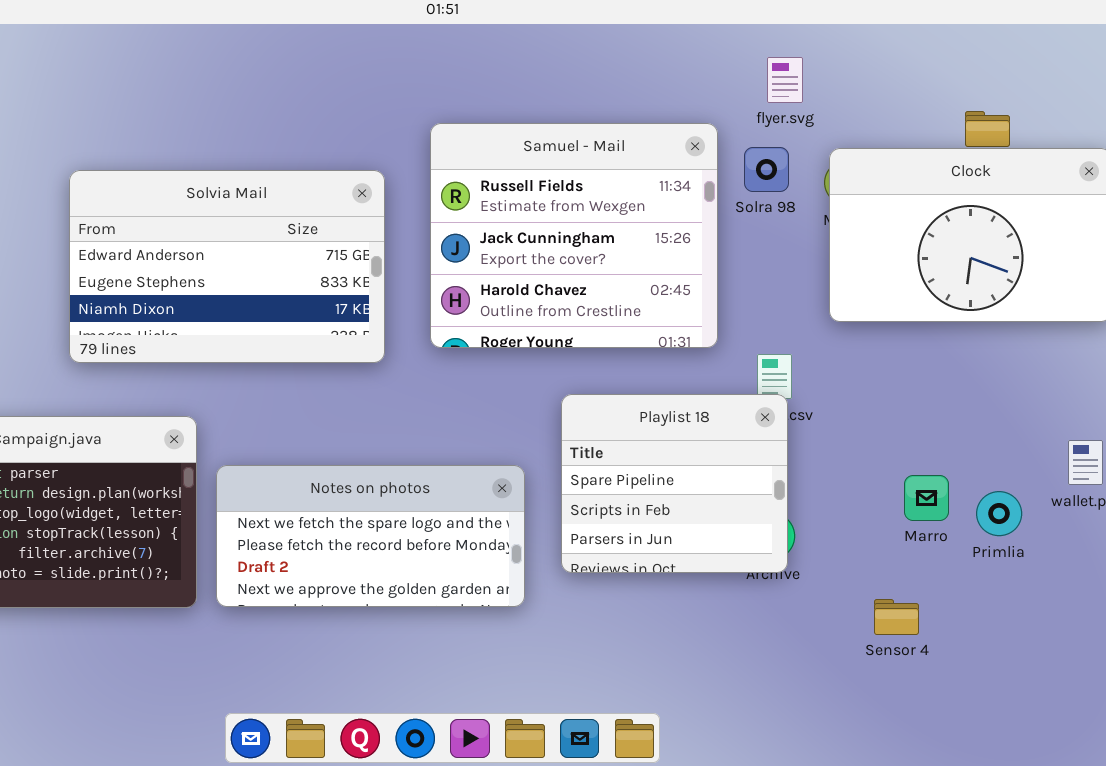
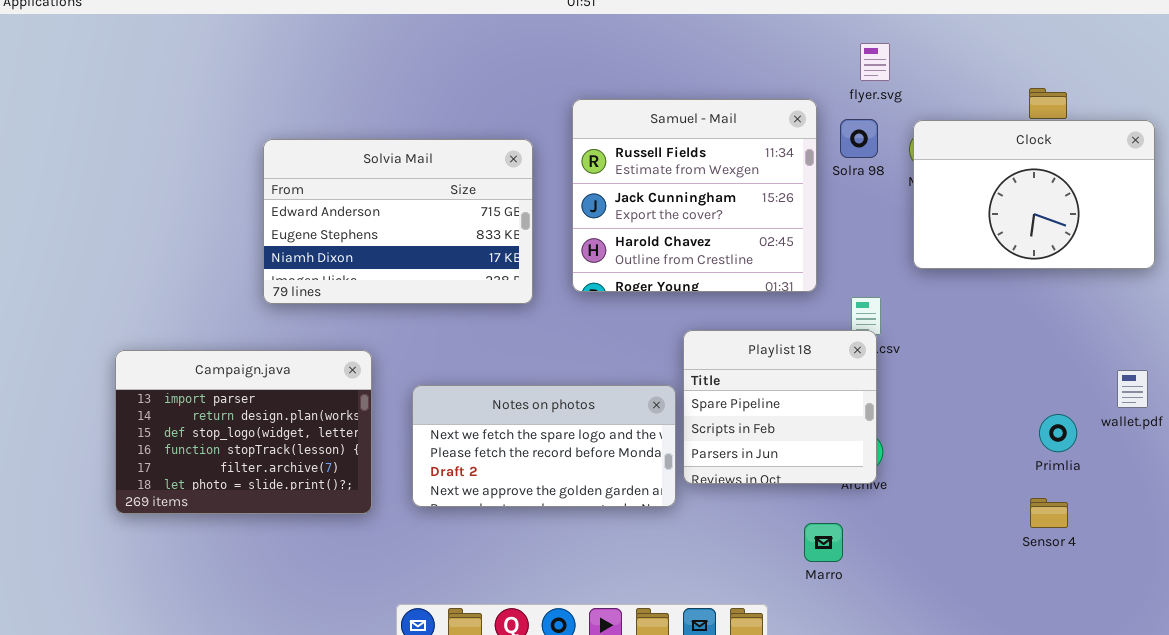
Notes on photos: [216,465,525,607] -> [412,385,676,507], moved
Marro: [904,475,949,521] -> [804,523,843,562], moved
Sensor 4: [874,599,919,635] -> [1030,498,1068,528], moved

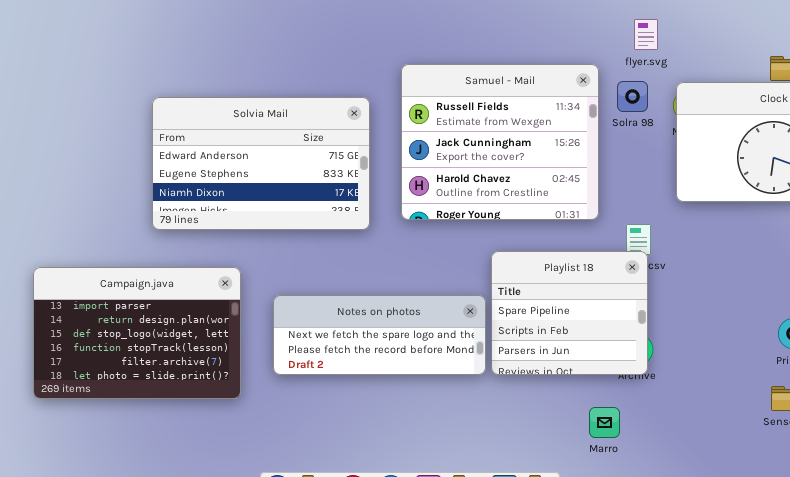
Notes on photos: [412,385,676,507] -> [273,295,486,375], resized

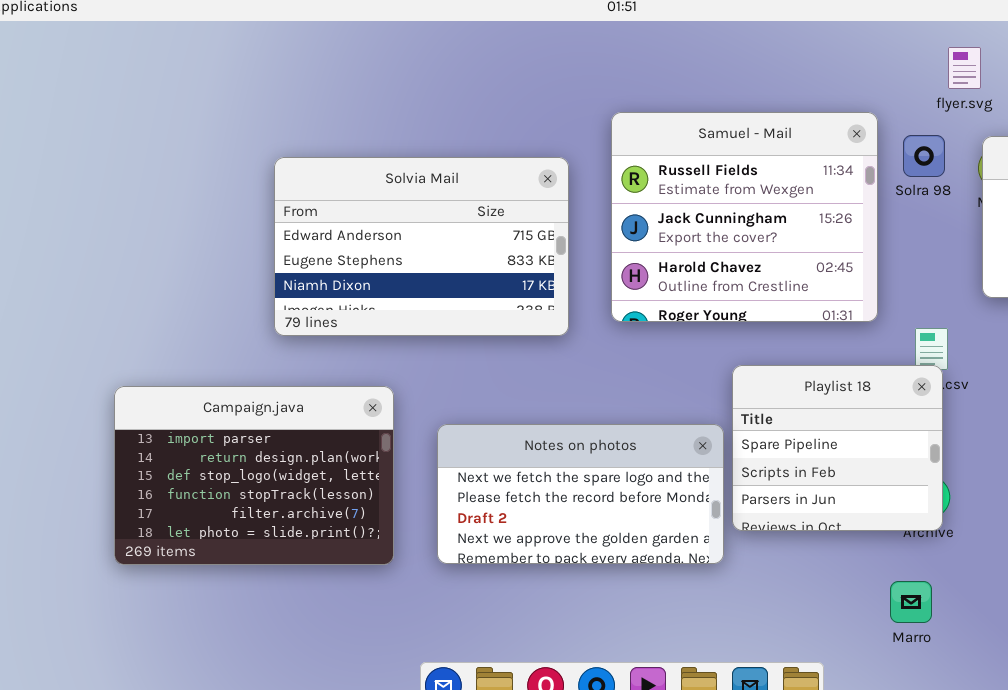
flyer.svg: [634,19,658,50] -> [948,47,981,89], moved
Notes on photos: [273,295,486,375] -> [437,424,724,564], resized
Marro: [589,407,620,438] -> [890,581,932,623], moved

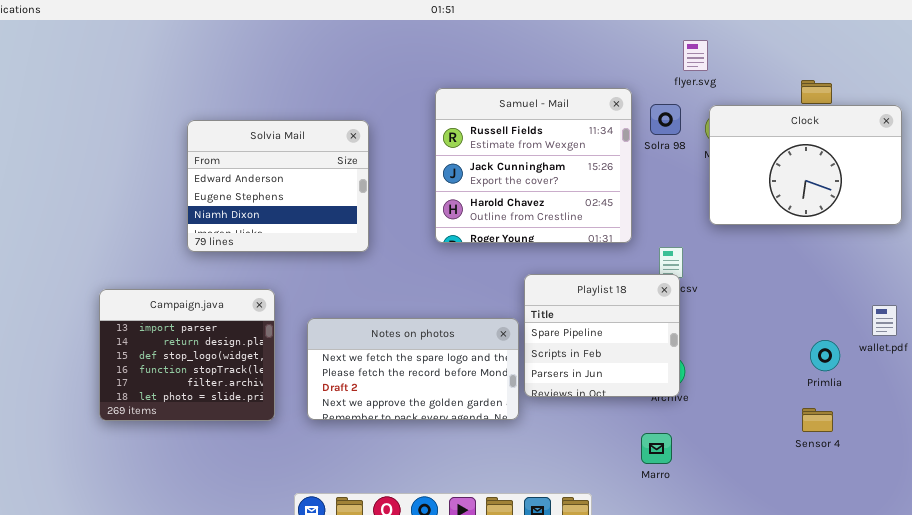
Solvia Mail: [274,157,569,336] -> [187,120,369,252], resized
Campaign.java: [114,386,394,565] -> [99,289,275,421], resized

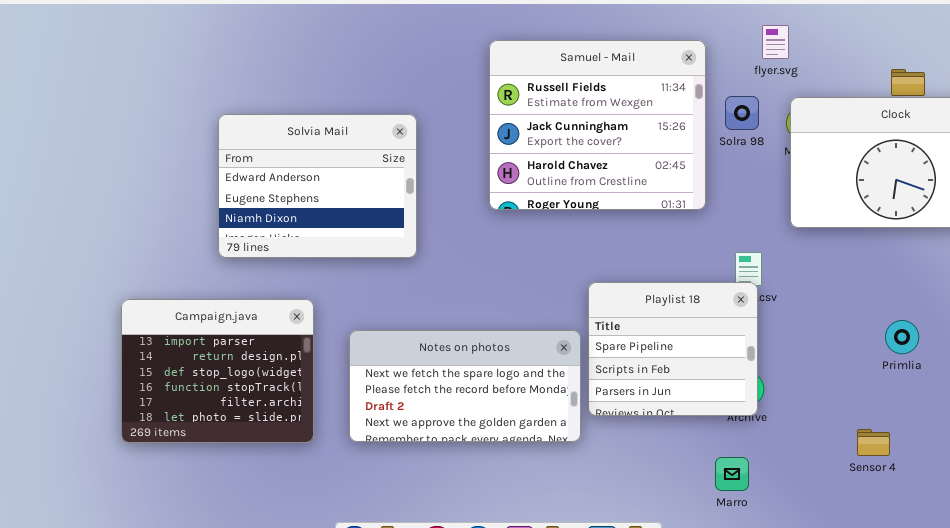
Samuel - Mail: [435,88,632,243] -> [489,40,706,210], moved
Primlia: [810,340,840,371] -> [885,320,919,354], moved
Sensor 4: [802,408,833,432] -> [857,429,890,456], moved

